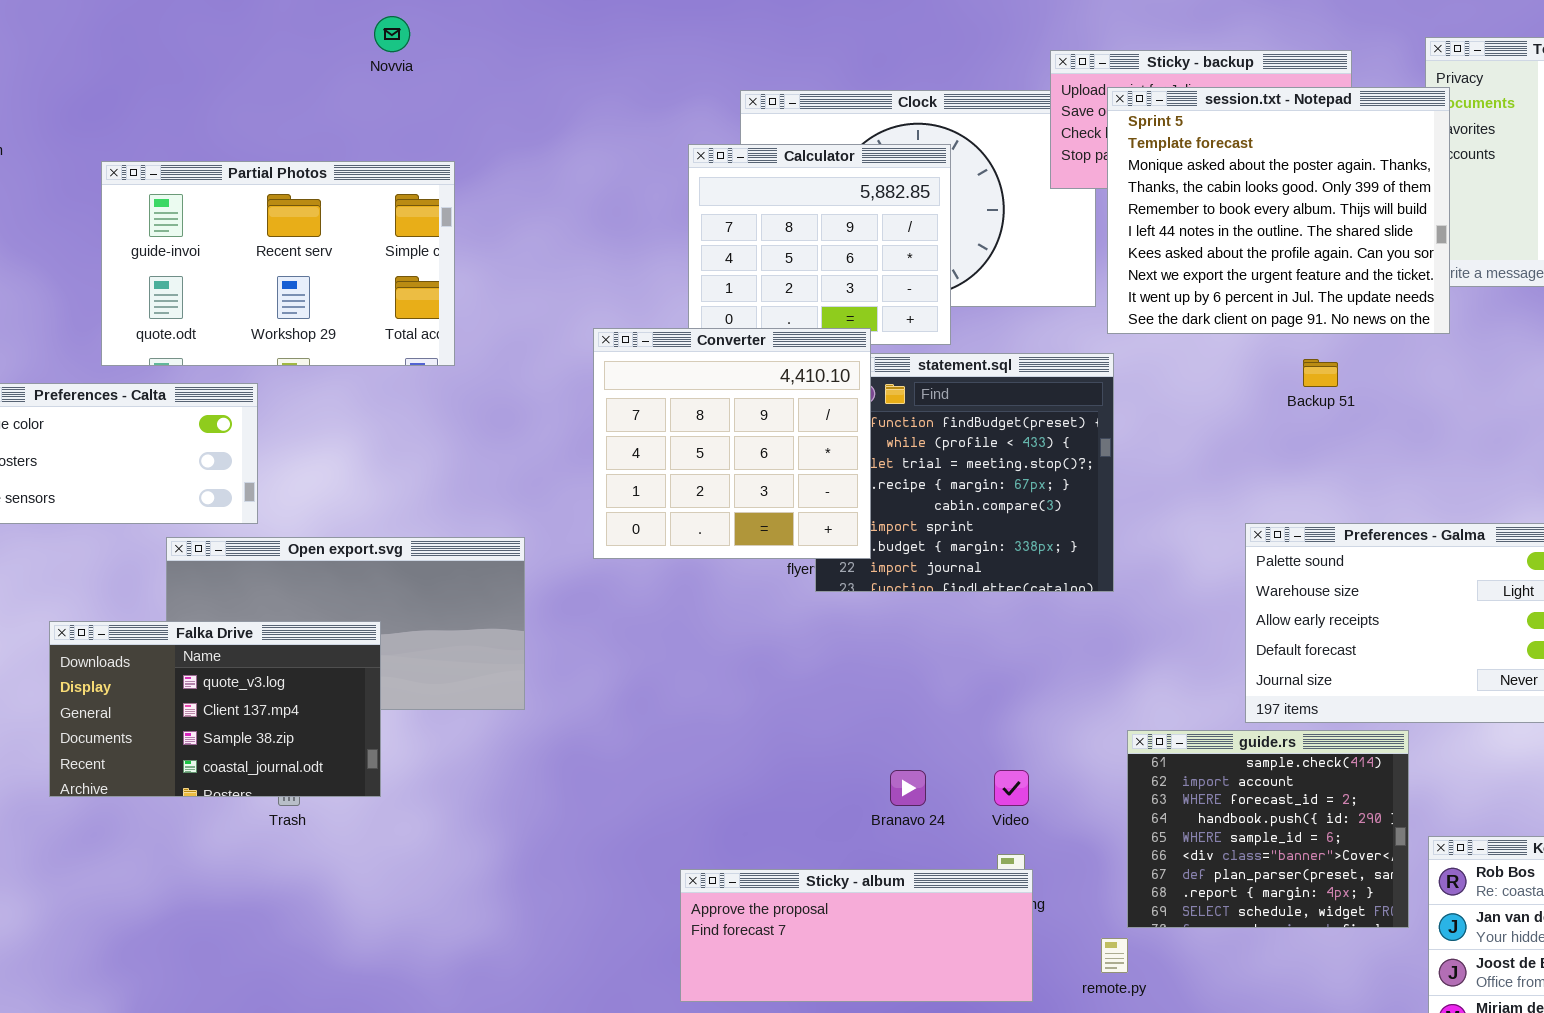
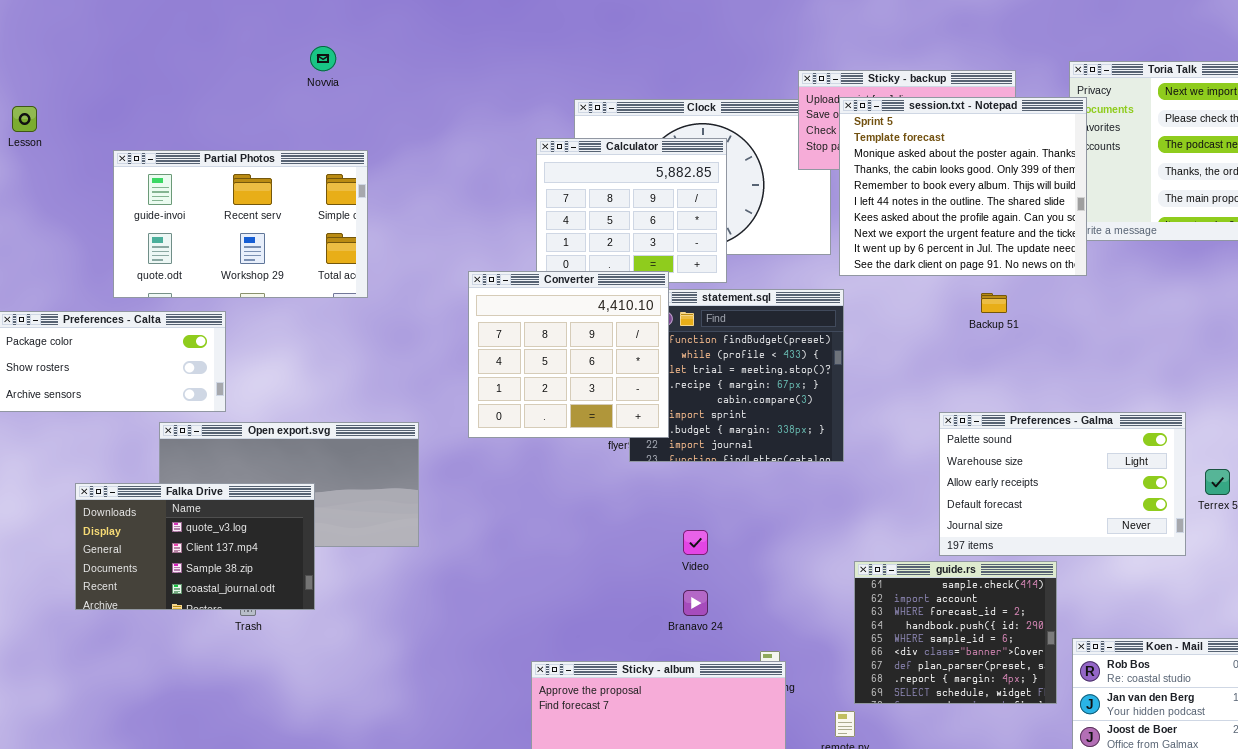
Video: [994,770,1029,806] -> [683,530,708,555], moved

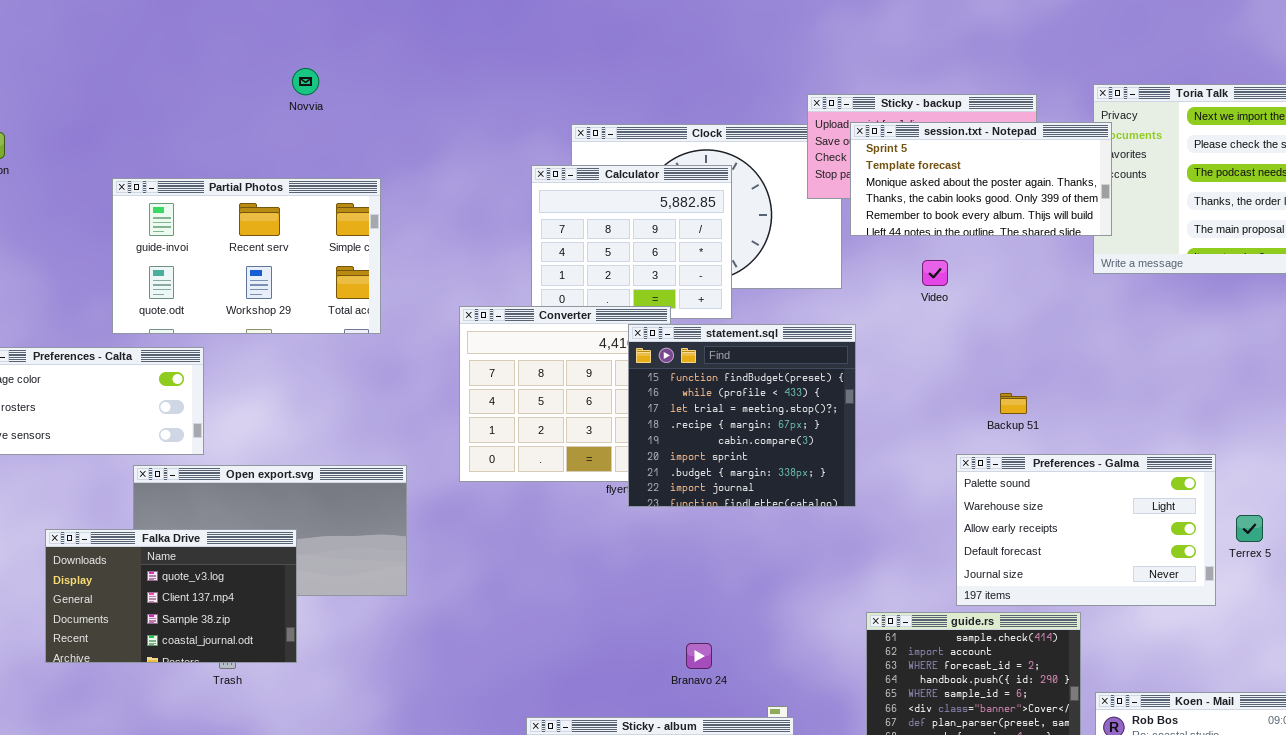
session.txt - Notepad: [839,97,1087,276] -> [850,122,1112,236], resized
Partial Photos: [113,150,368,298] -> [112,178,381,334], moved
statement.sql: [629,289,844,462] -> [628,324,856,507], raised
Backup 51: [981,293,1007,313] -> [1000,393,1027,414], moved
Video: [683,530,708,555] -> [922,260,948,286], moved

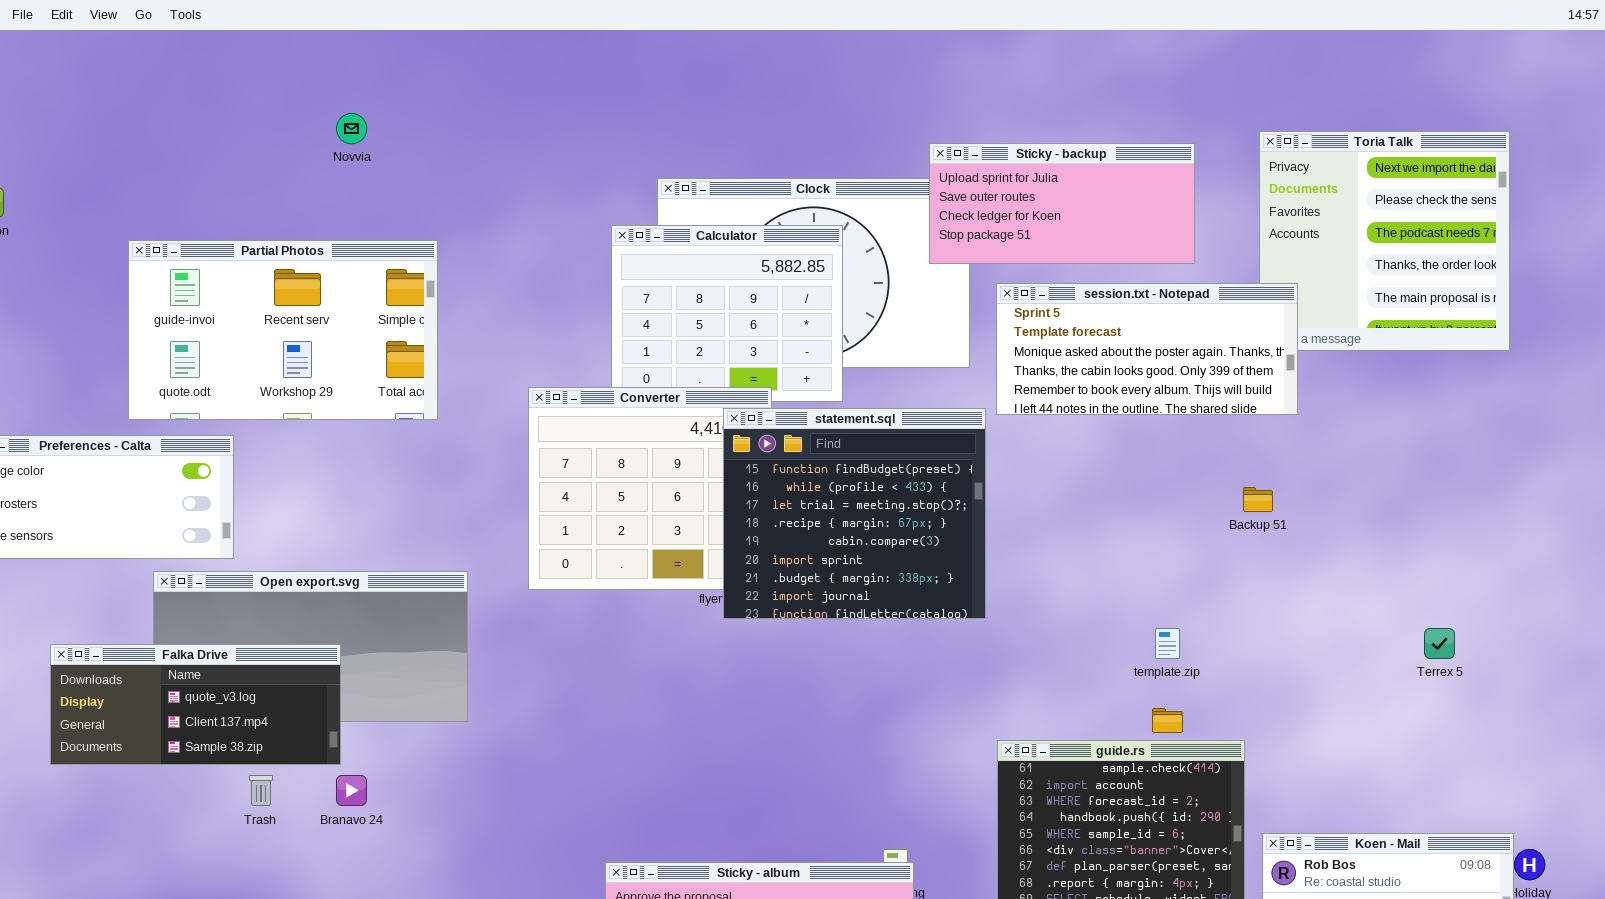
session.txt - Notepad: [850,122,1112,236] -> [996,283,1298,415], moved
Backup 51: [1000,393,1027,414] -> [1243,487,1273,512], moved
Preferences - Galma: [956,454,1216,606] -> none, closed
Falka Drive: [45,529,297,663] -> [50,644,341,765], resized
Branavo 24: [686,643,712,669] -> [336,775,367,806], moved

